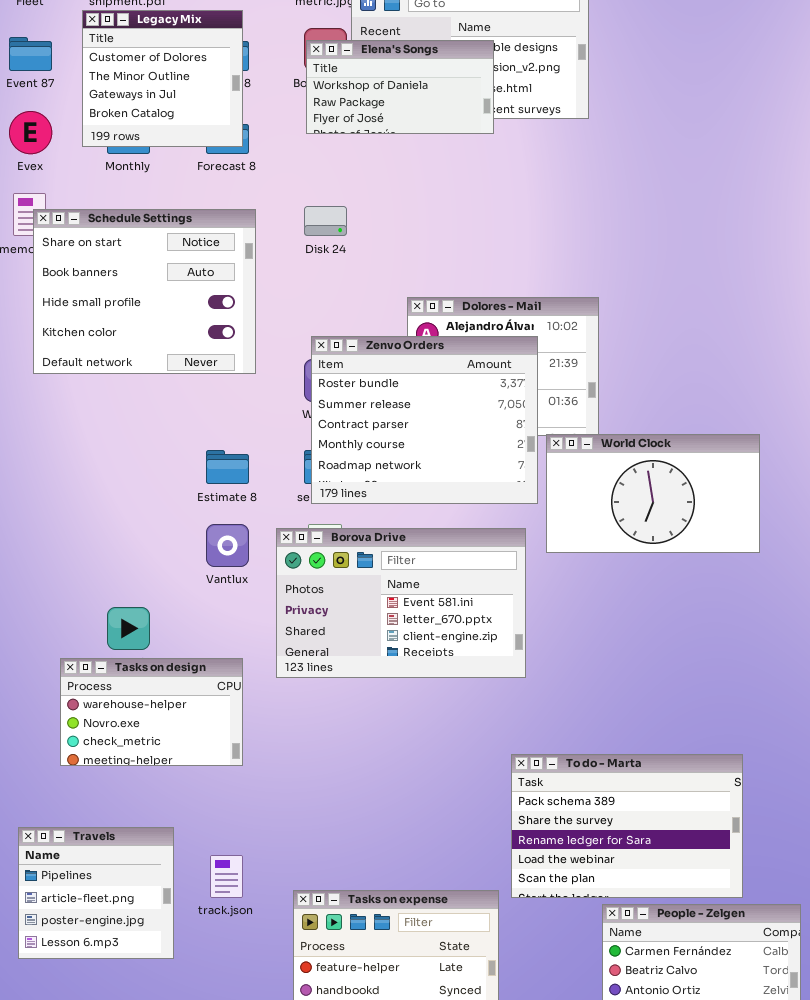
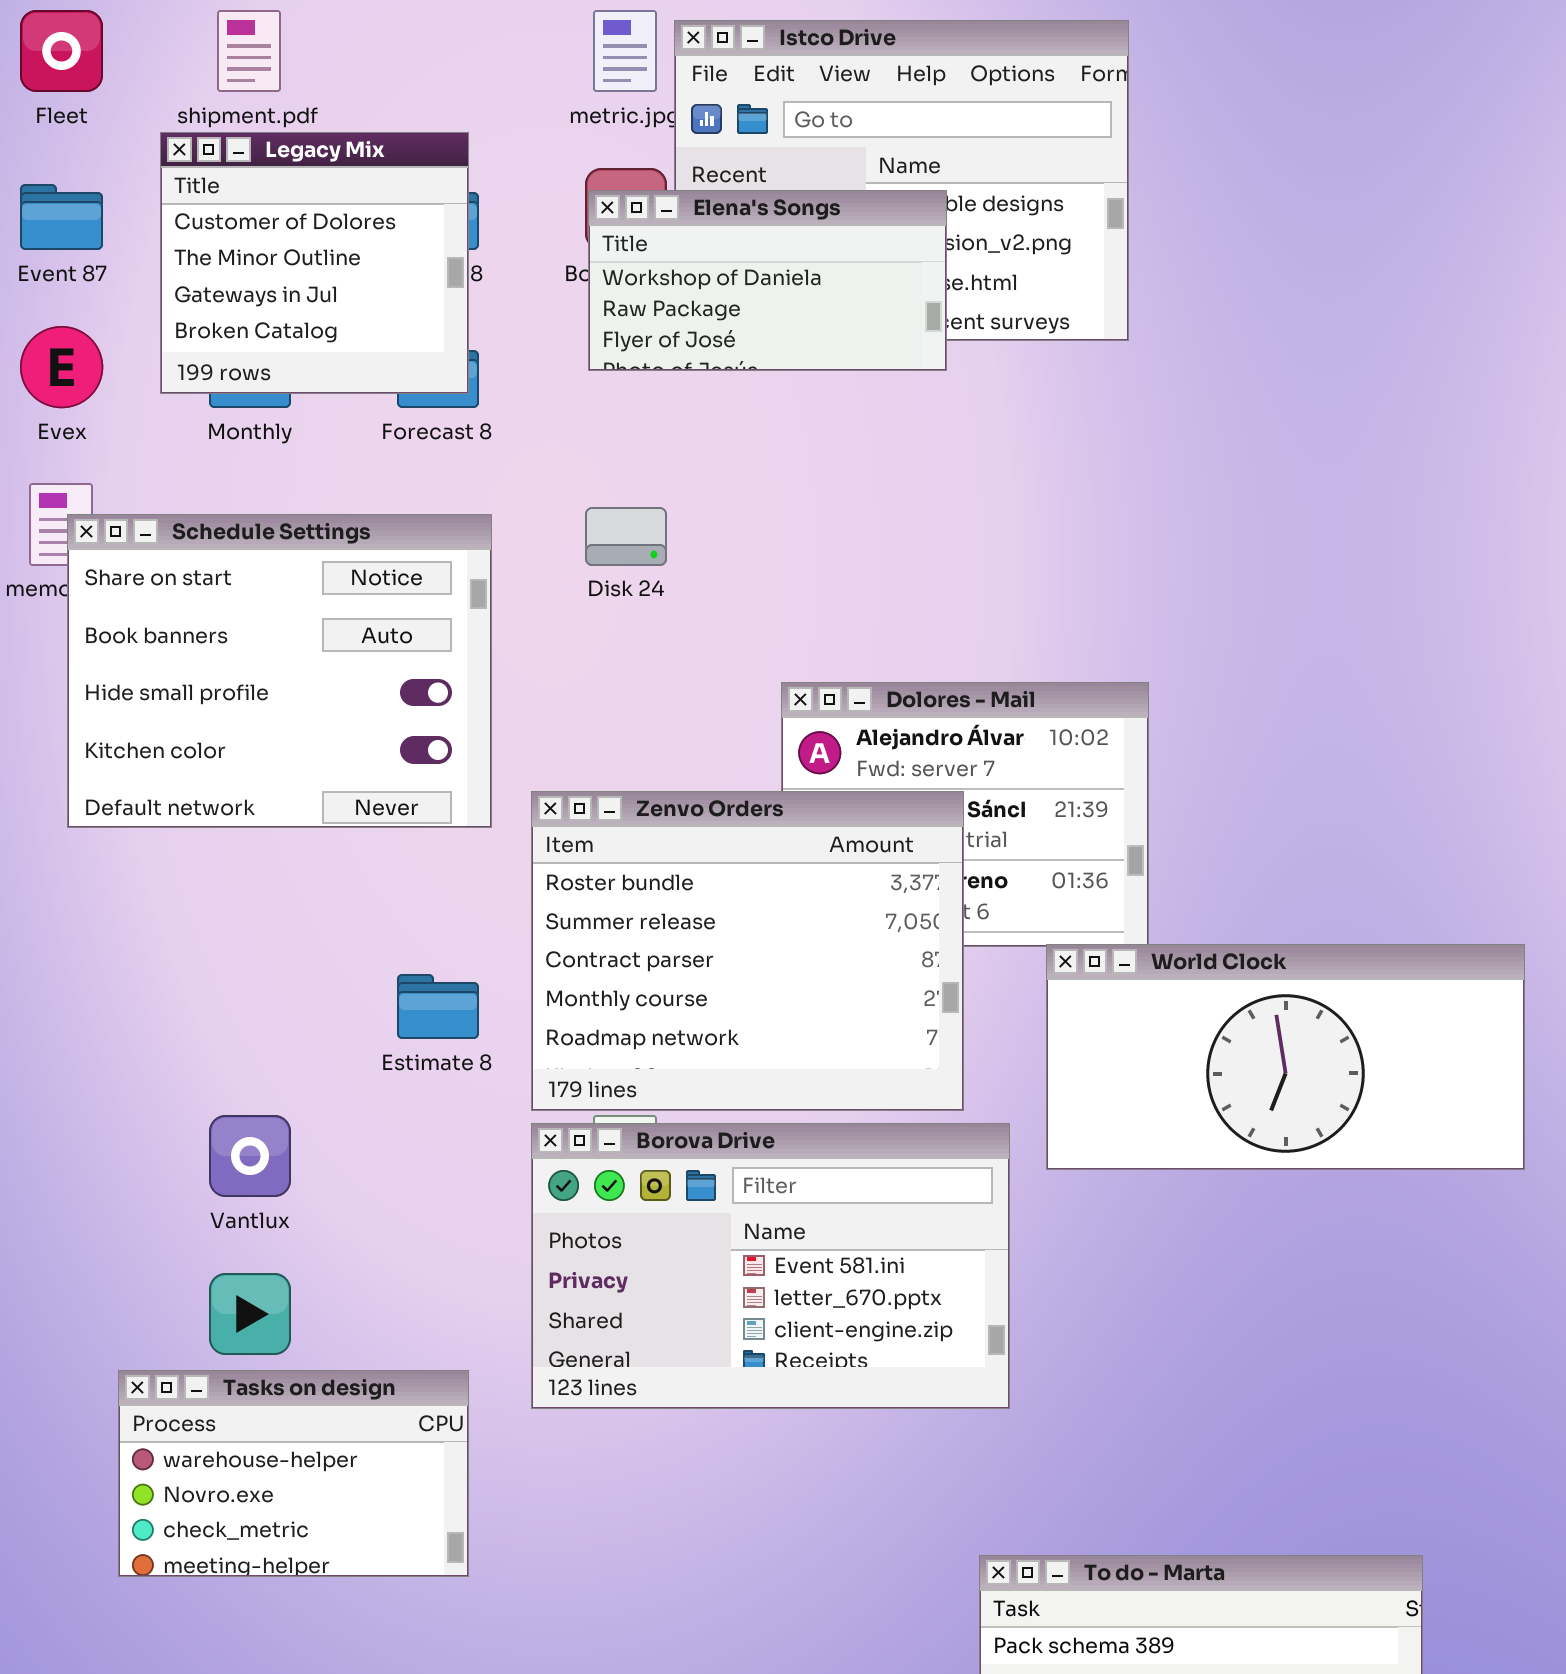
Zenvo Orders: [311,336,538,504] -> [531,791,964,1111], moved
World Clock: [546,434,760,553] -> [1046,944,1525,1170], resized
Vantlux: [206,524,249,567] -> [209,1115,291,1197], moved

